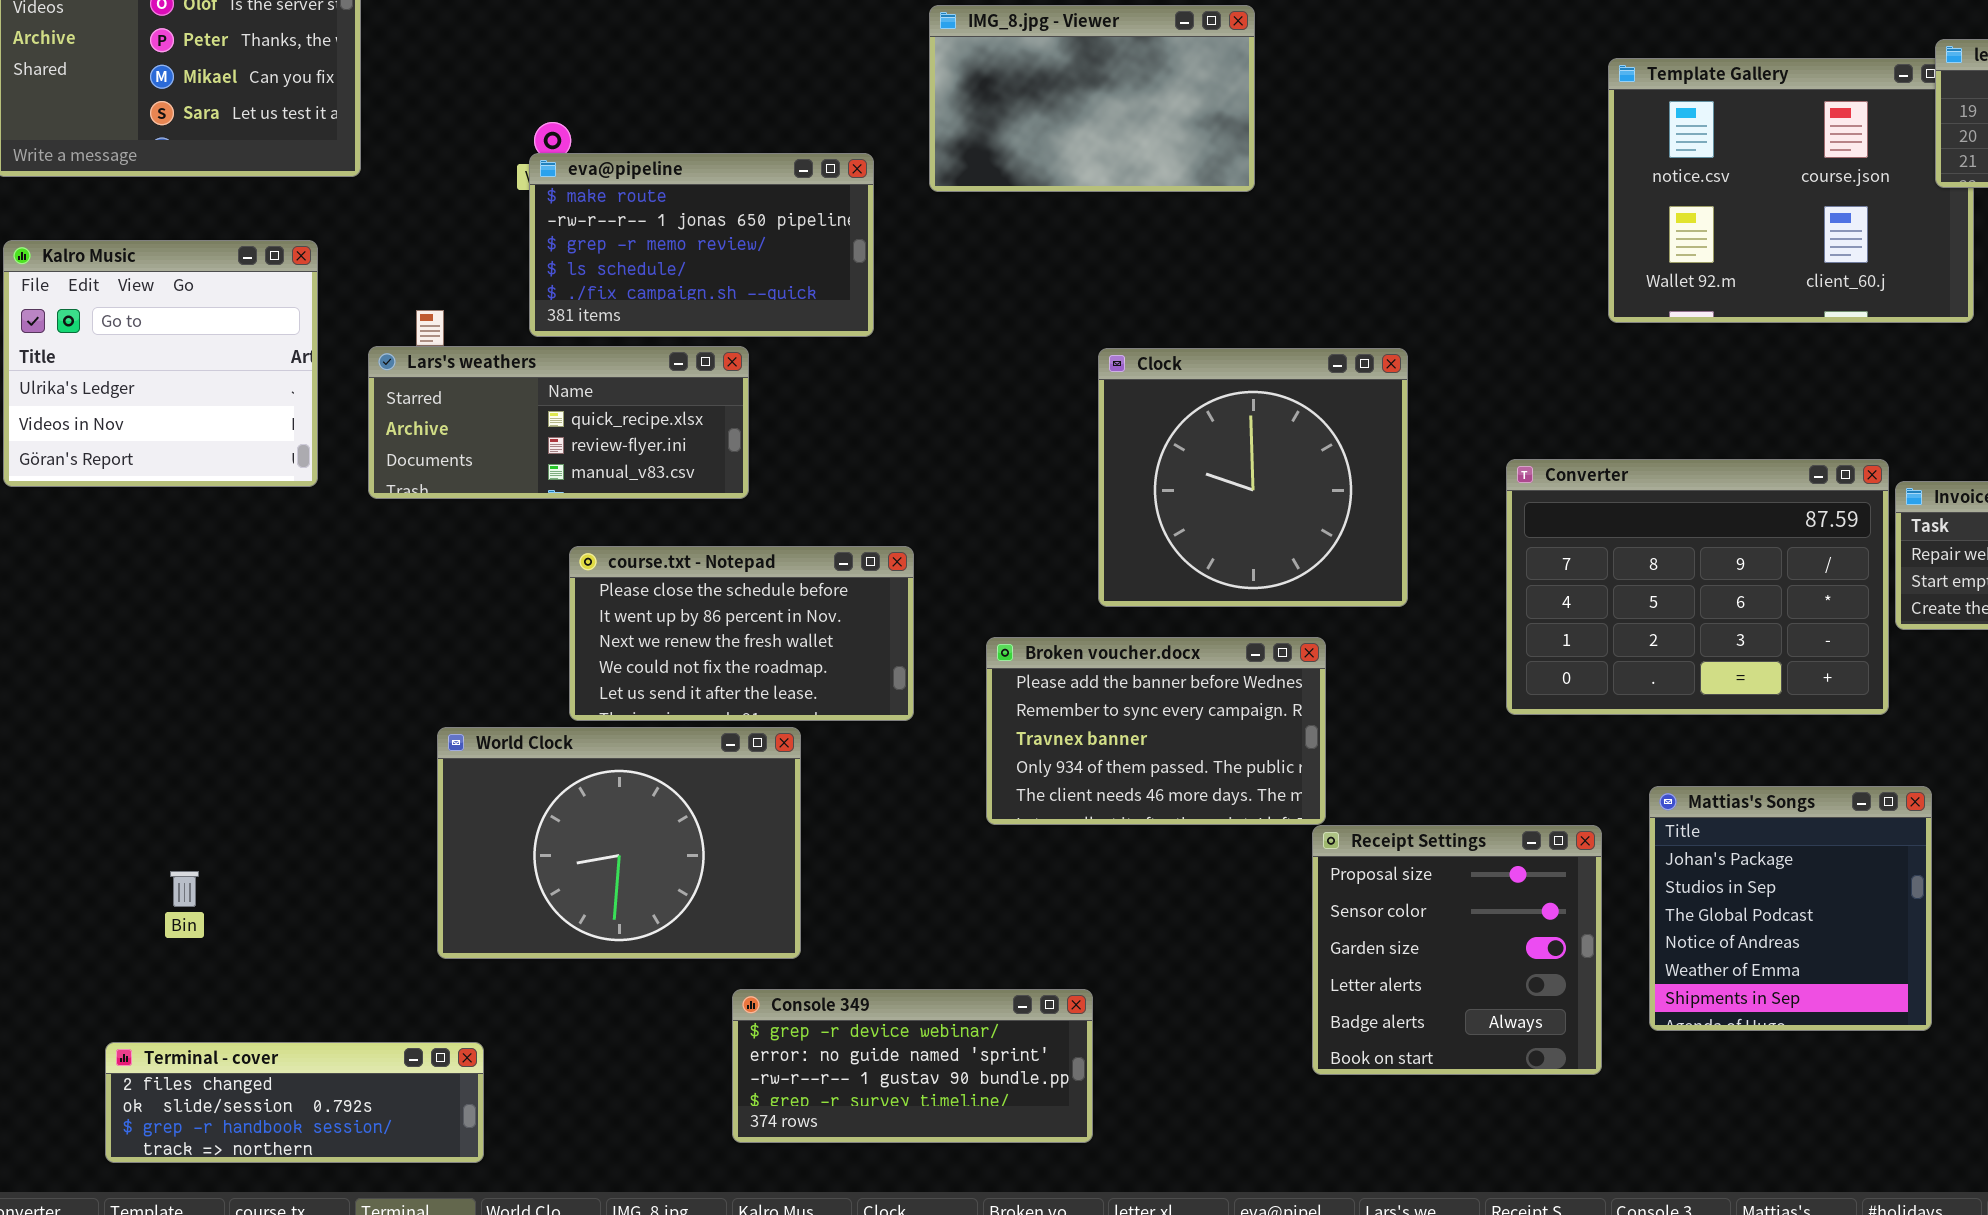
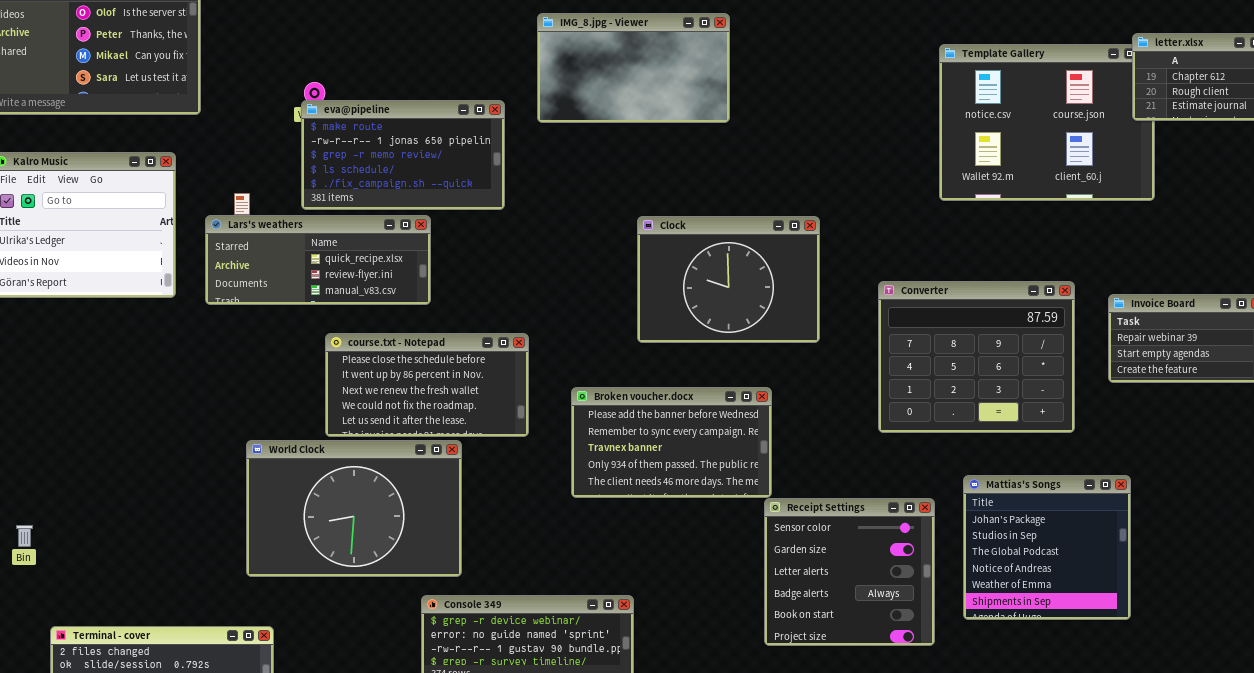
Clock: [1098,348,1408,607] -> [637,216,820,343], resized
Converter: [1506,459,1889,715] -> [878,281,1075,433], resized
Receipt Settings: [1312,825,1602,1075] -> [764,498,935,646], scrolled down 1 row
Bin: [170,871,199,907] -> [16,525,33,547], moved

